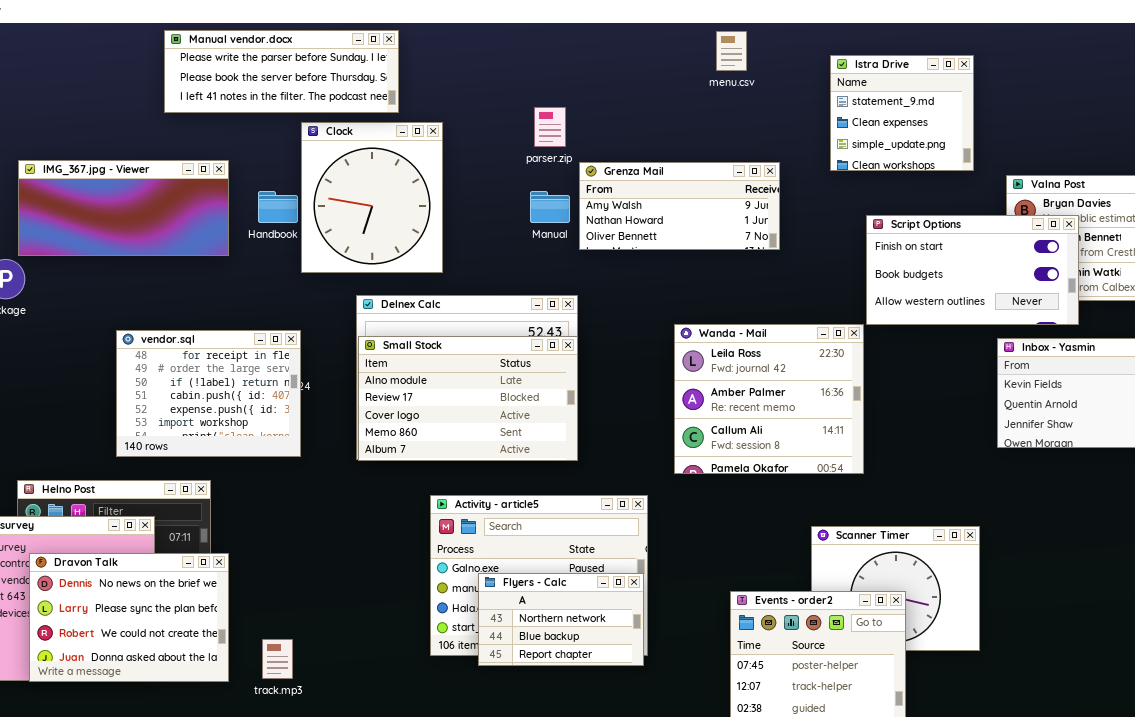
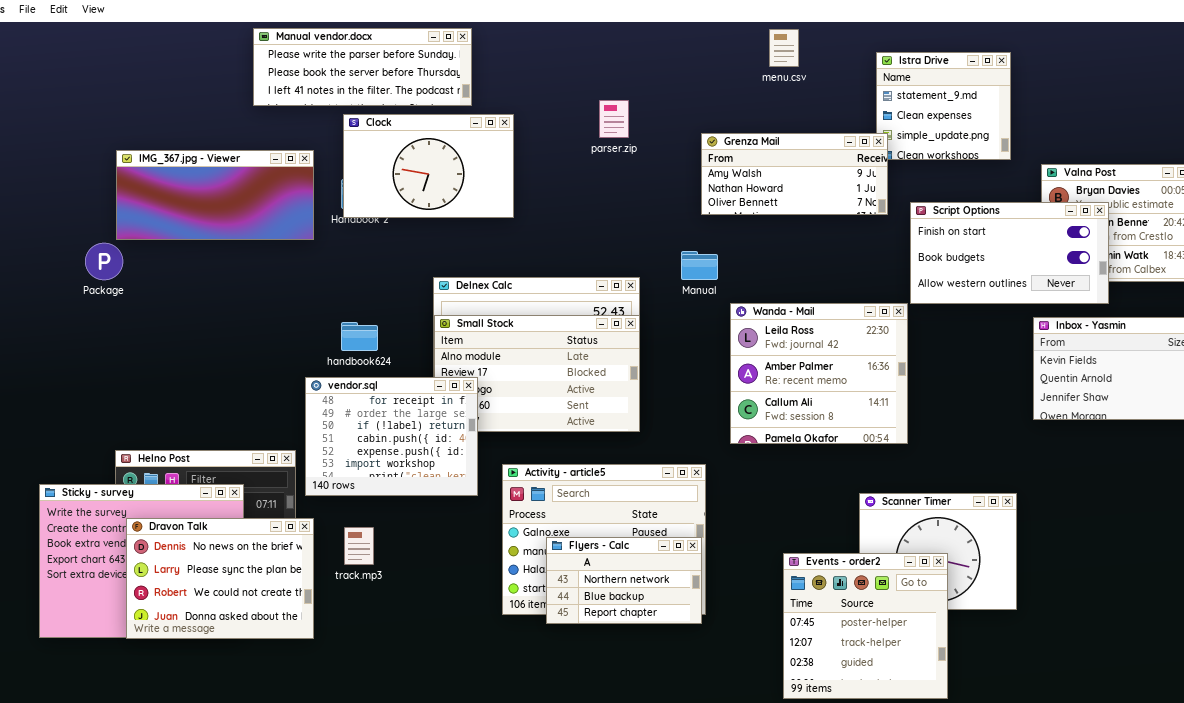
Clock: [301,122,443,273] -> [343,114,514,218], resized
Grenza Mail: [579,162,780,250] -> [701,133,888,215], moved
Manual: [530,191,570,223] -> [681,251,718,280], moved
vendor.sql: [116,330,301,457] -> [305,377,478,496], moved
track.mp3: [262,639,293,679] -> [344,527,374,565], moved

